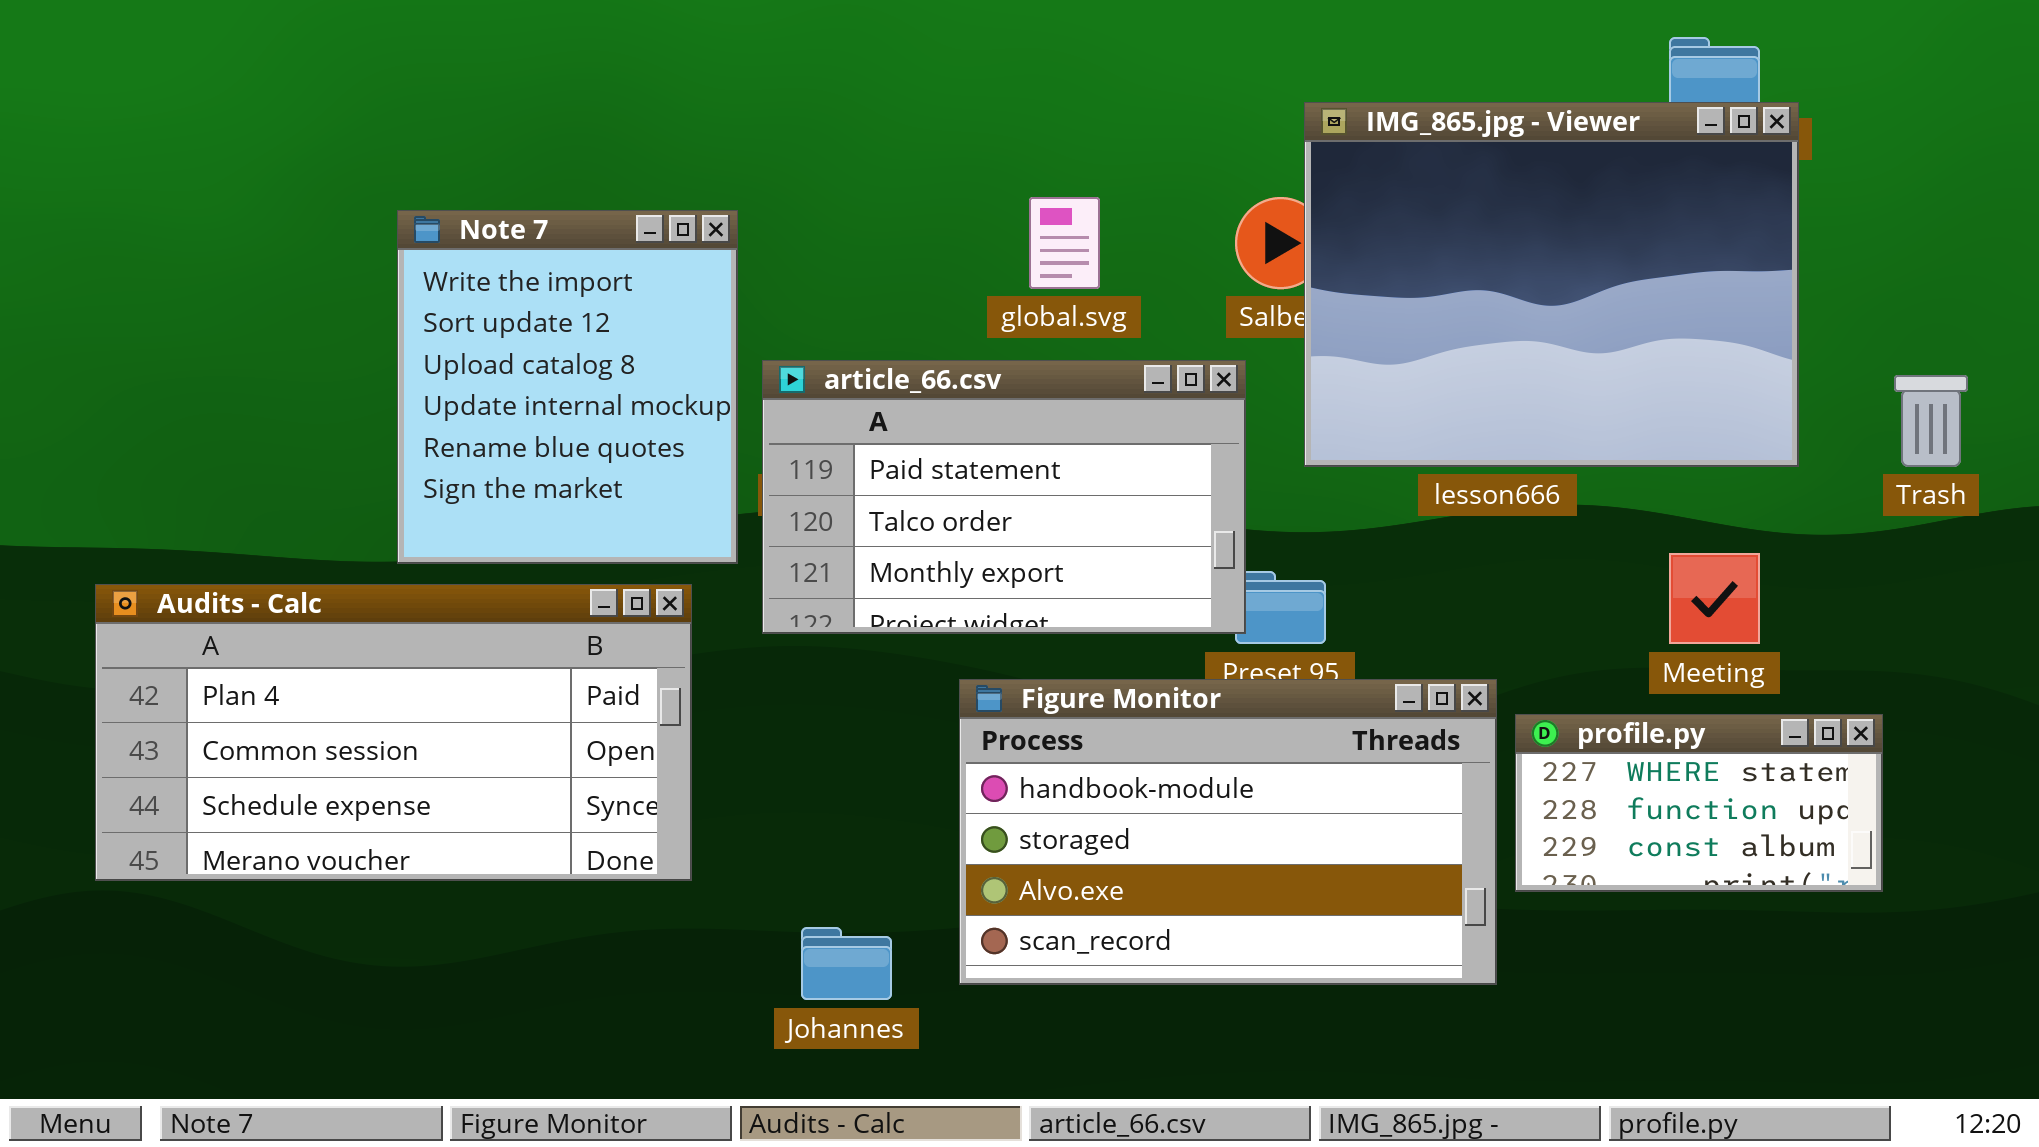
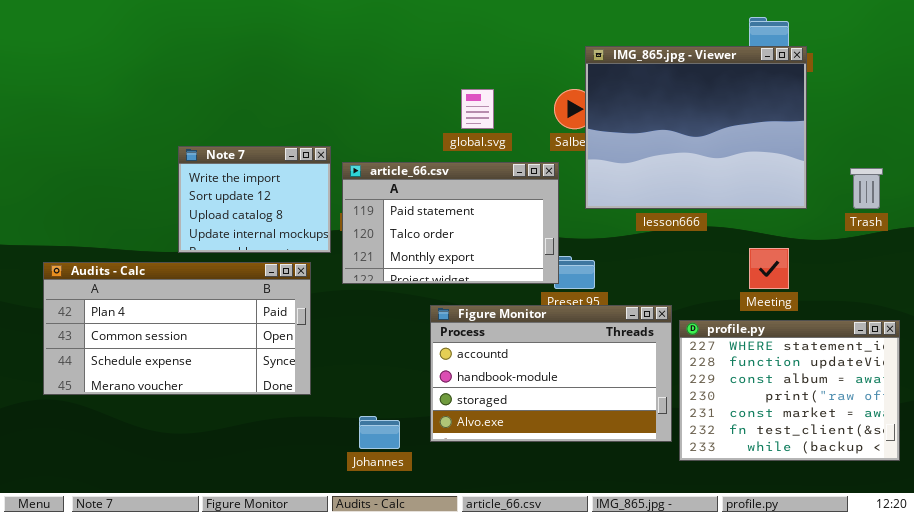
Note 7: [397,210,738,564] -> [178,146,331,253], resized
Figure Monitor: [959,679,1497,985] -> [430,305,672,442], scrolled up 1 row
profile.py: [1515,714,1883,892] -> [679,320,900,461], resized

